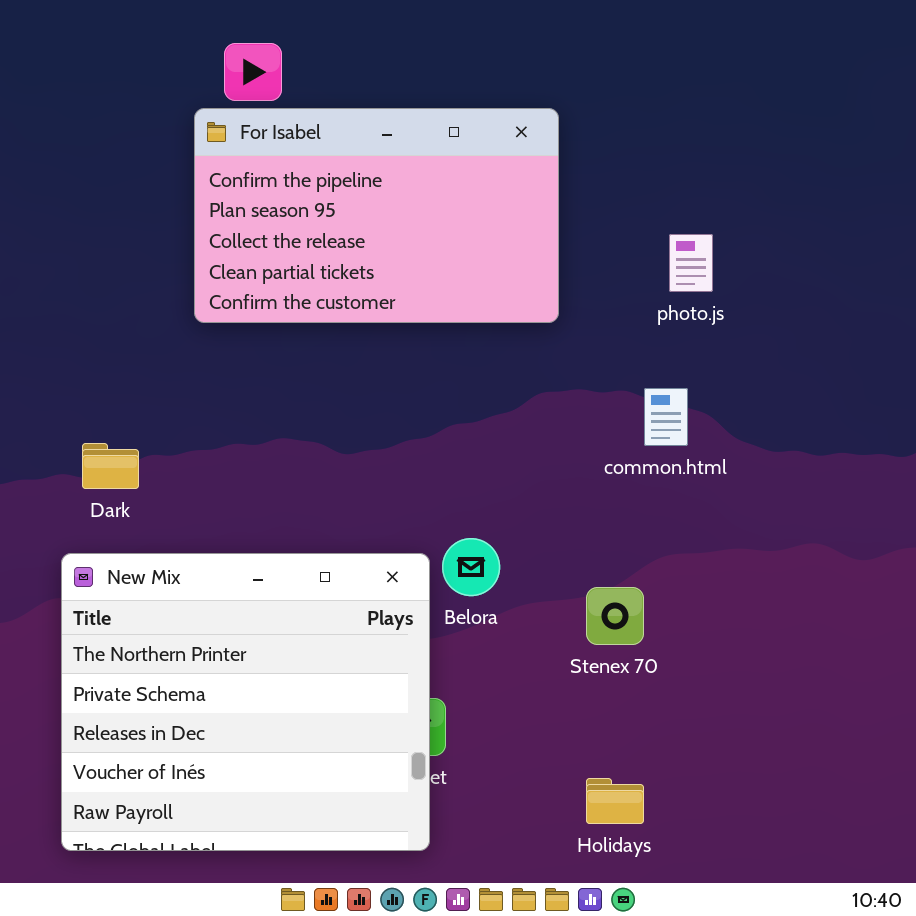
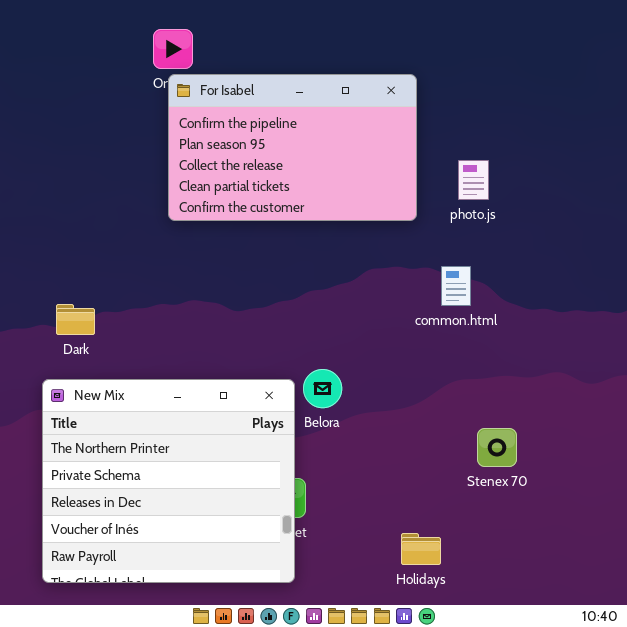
For Isabel: [194,108,559,323] -> [168,74,417,221], moved
Stenex 70: [586,587,644,645] -> [477,428,517,467], moved

